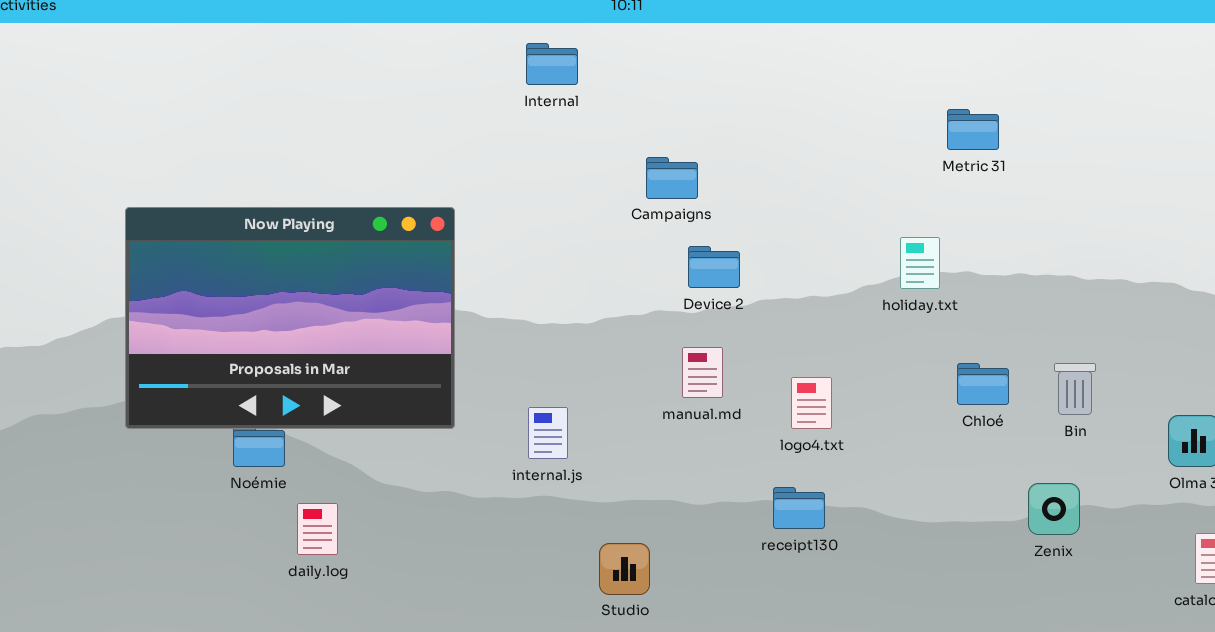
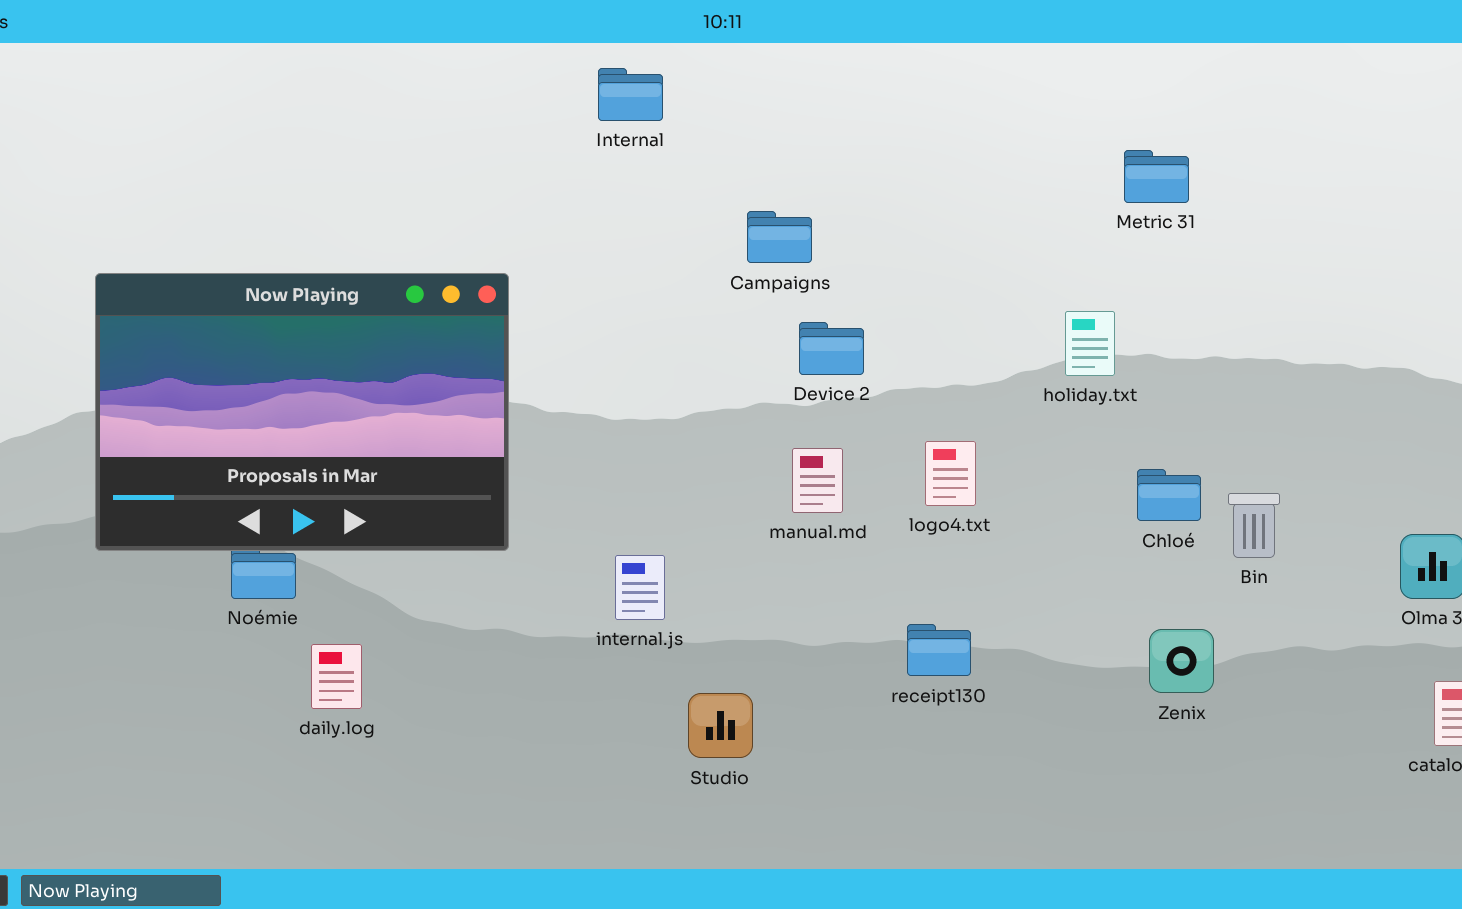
Bin: [1054,363,1096,415] -> [1228,493,1280,558], moved
logo4.txt: [791,377,832,429] -> [925,441,976,506], moved
internal.js: [528,407,568,459] -> [615,555,665,620], moved
Zenix: [1028,483,1080,535] -> [1149,629,1214,693], moved

